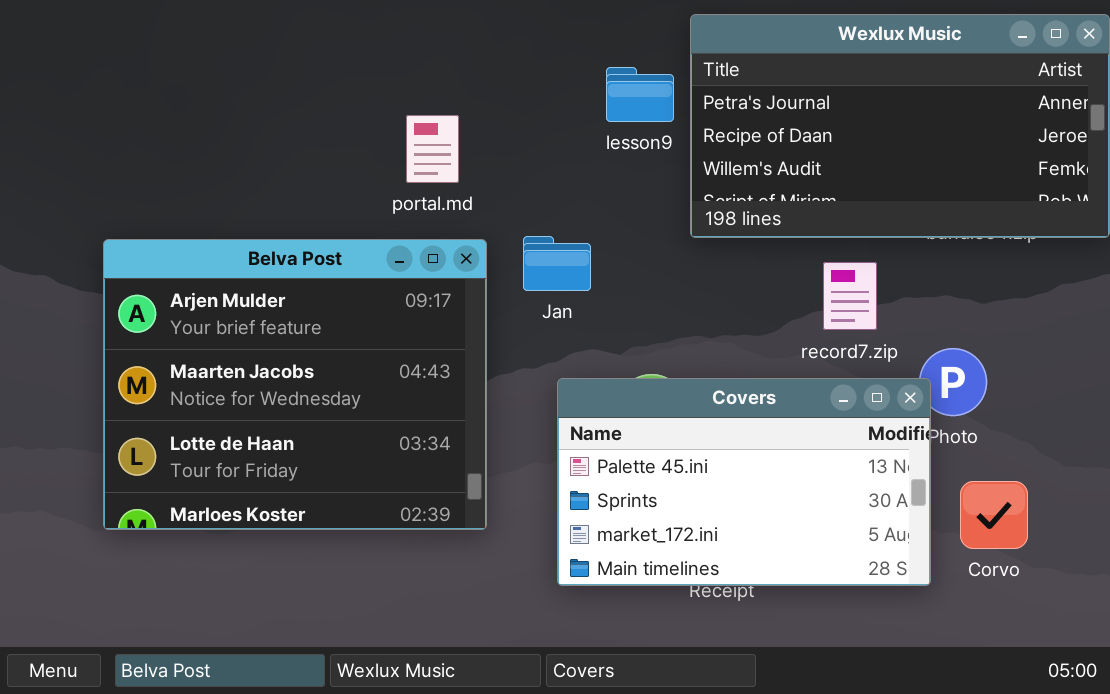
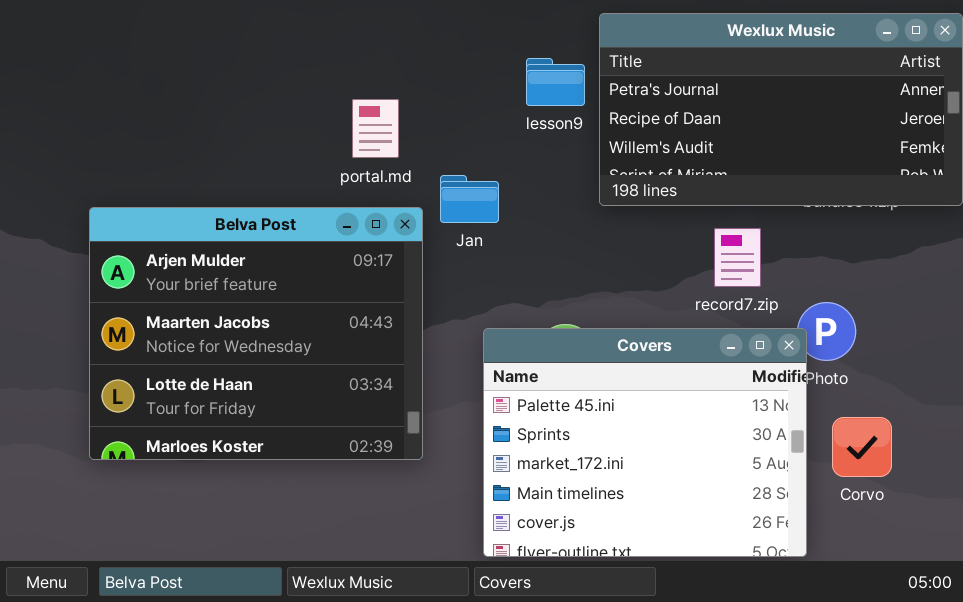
Jan: [523,236,591,291] -> [440,175,499,223], moved
Covers: [557,378,931,586] -> [483,328,807,557], resized

